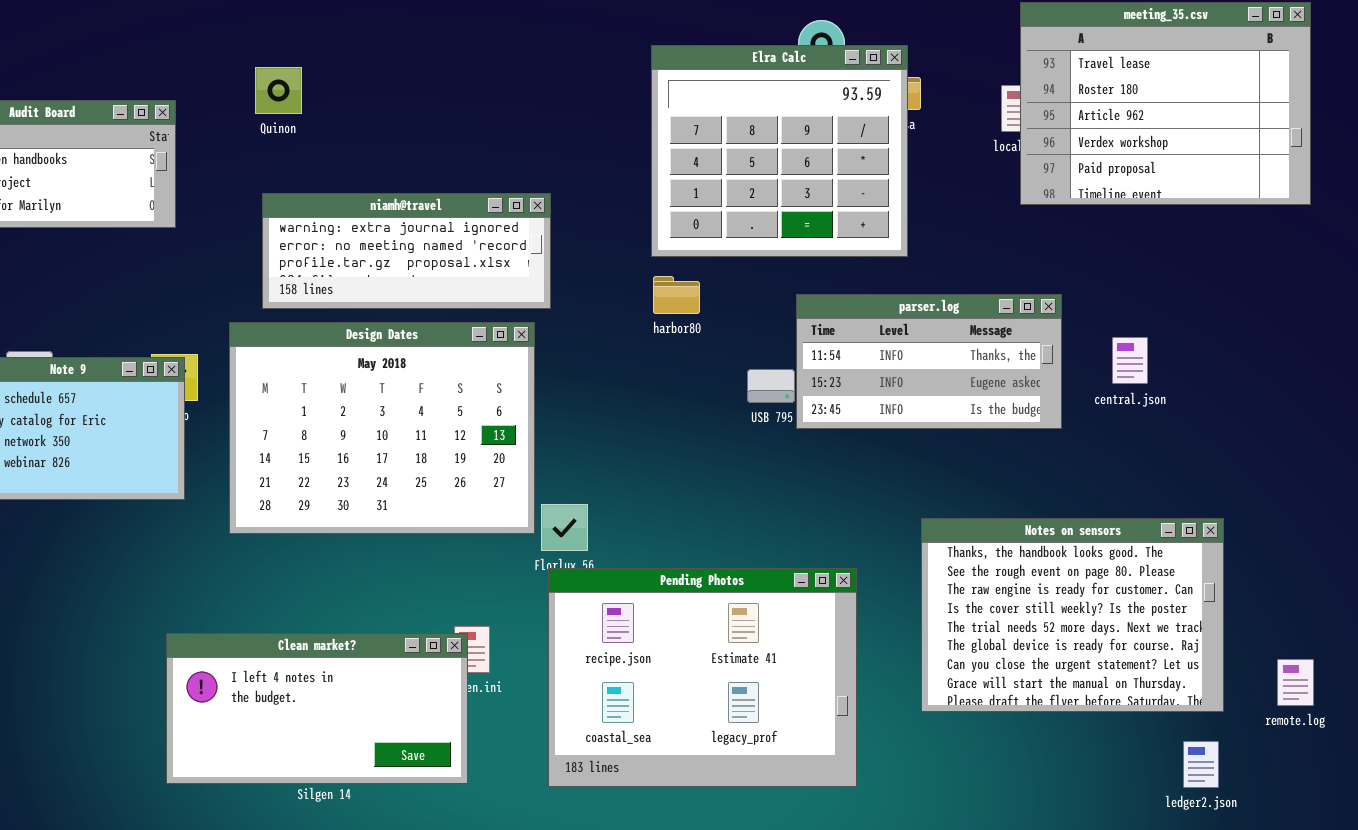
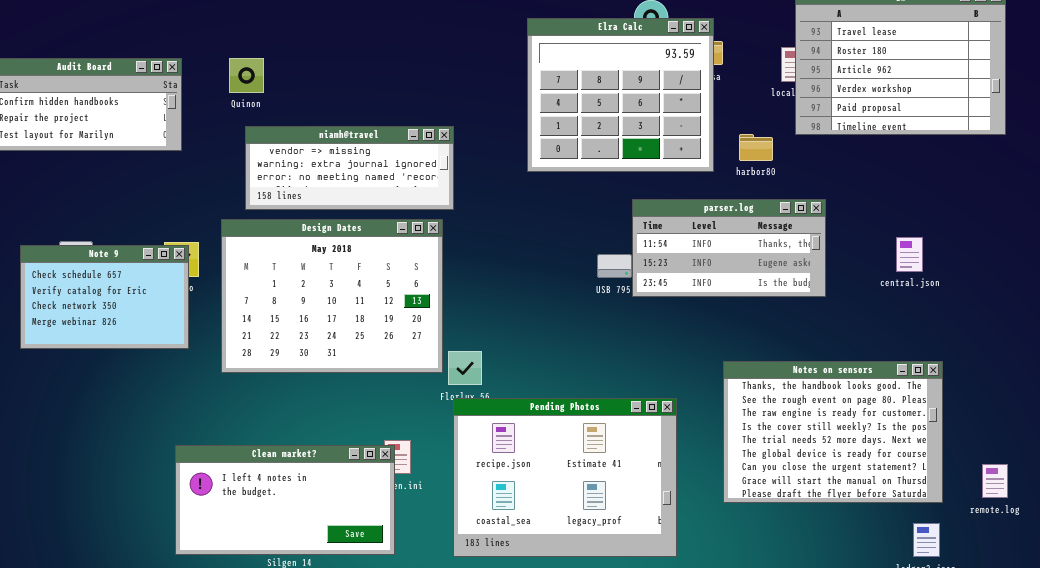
Quinon: [255,67,302,114] -> [229,58,264,93], moved
niamh@travel: [262,193,551,309] -> [245,126,454,210], scrolled up 1 row
harbor80: [653,276,700,314] -> [739,134,773,161], moved
central.json: [1112,337,1148,384] -> [896,237,923,272], moved

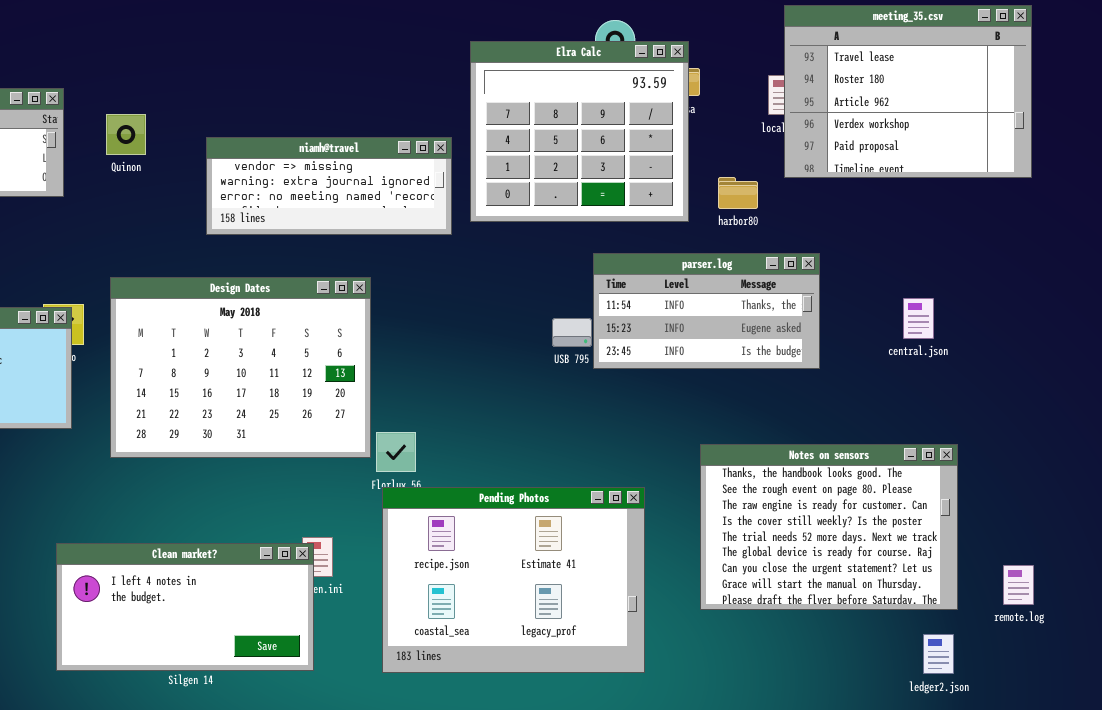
Quinon: [229,58,264,93] -> [106,114,146,155], moved
niamh@travel: [245,126,454,210] -> [206,137,452,235], moved

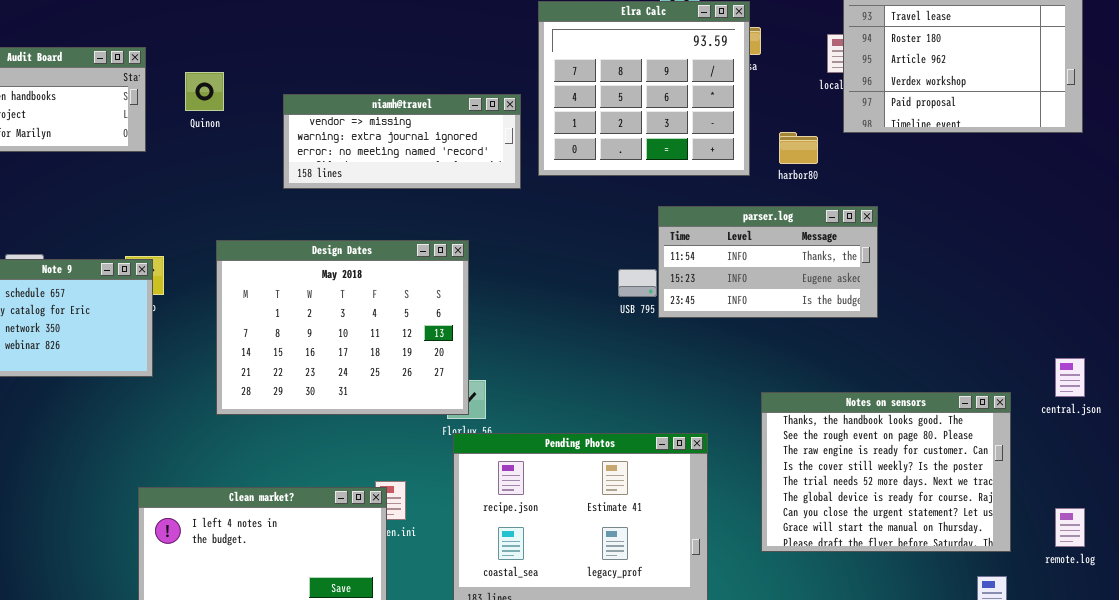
Design Dates: [110,277,371,458] -> [216,240,469,415], moved
central.json: [903,298,934,339] -> [1055,358,1085,397], moved

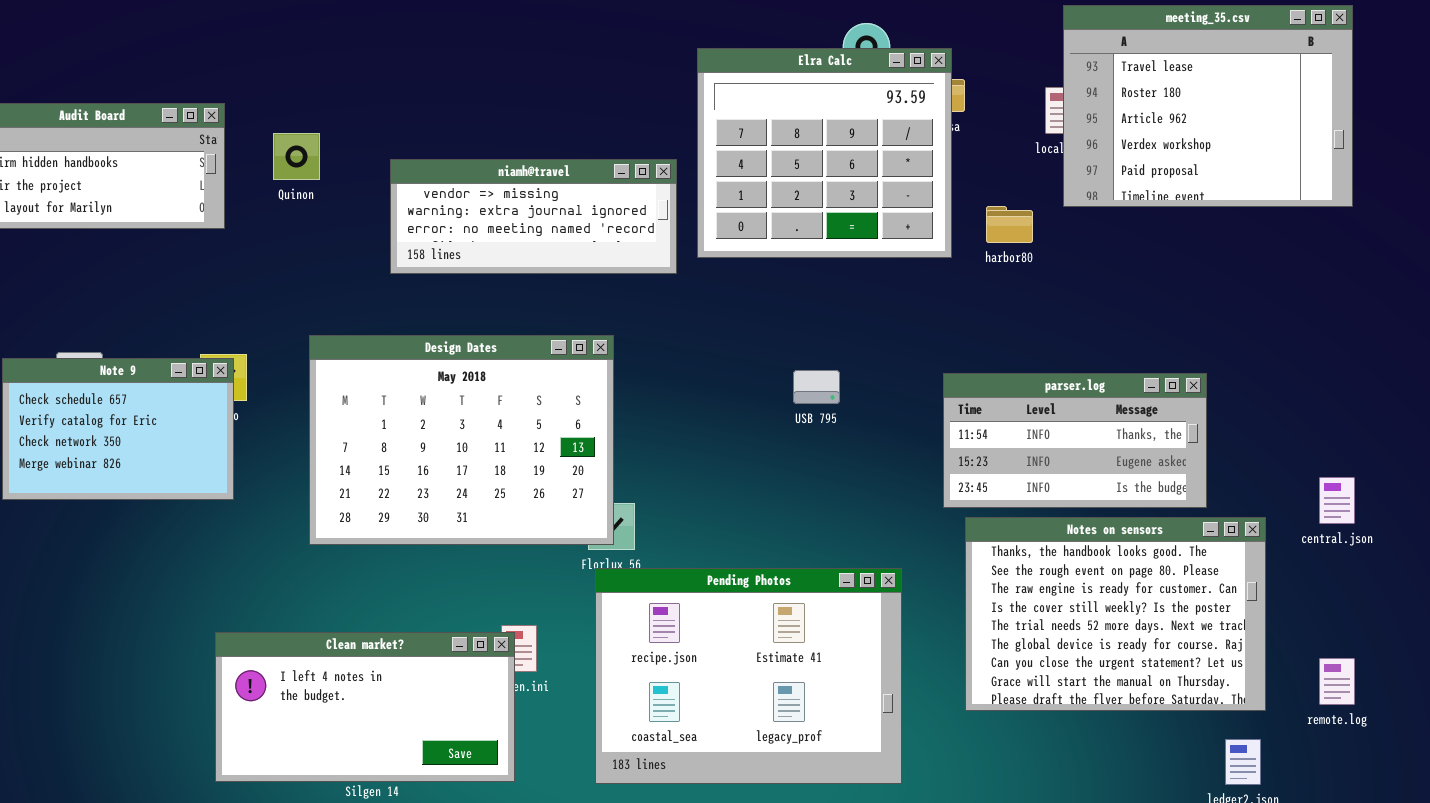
parser.log: [658,206,878,318] -> [943,373,1207,508], moved

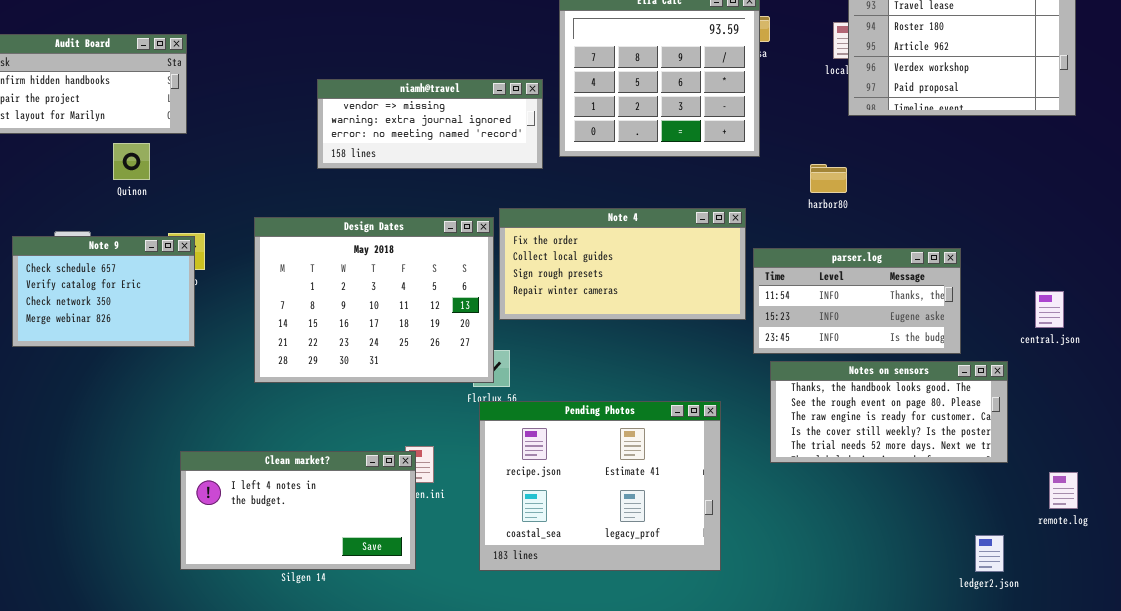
Quinon: [273,133,320,180] -> [113,143,150,180], moved
harbor80: [986,206,1033,243] -> [810,164,847,193], moved
Note 4: none -> [499,208,746,320], opened
central.json: [1319,477,1355,524] -> [1035,291,1064,328], moved
Notes on sensors: [965,517,1266,711] -> [770,361,1008,463], resized

